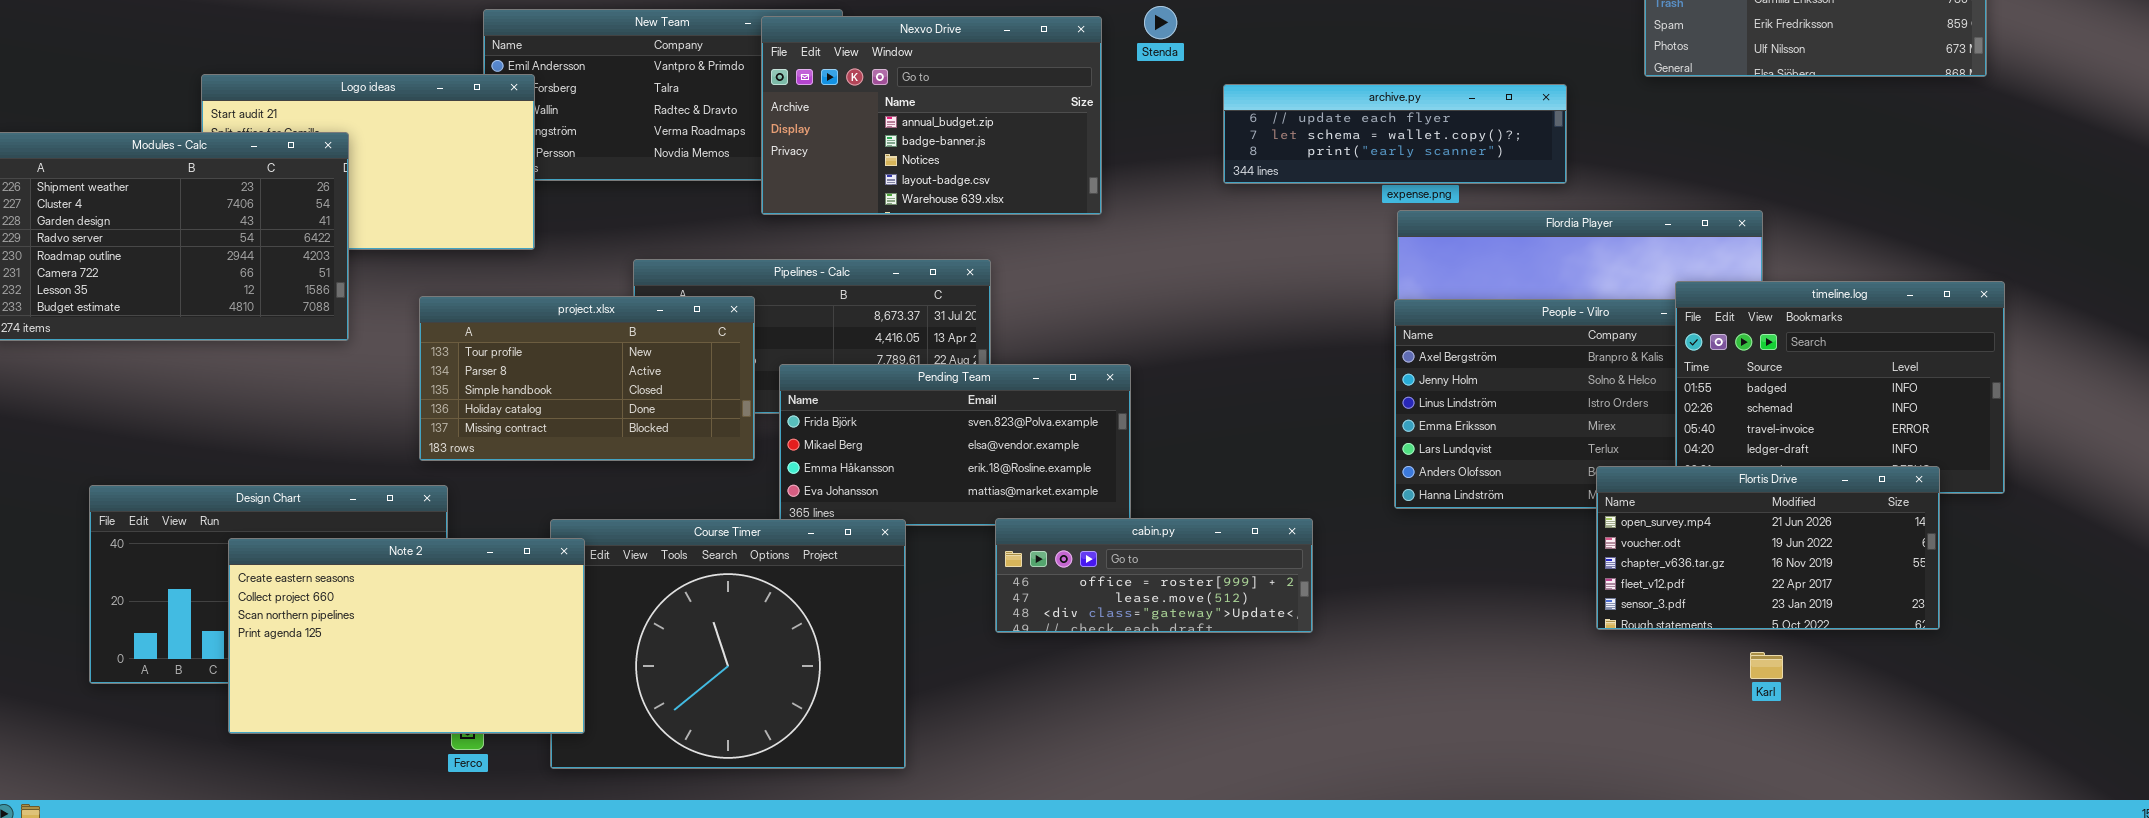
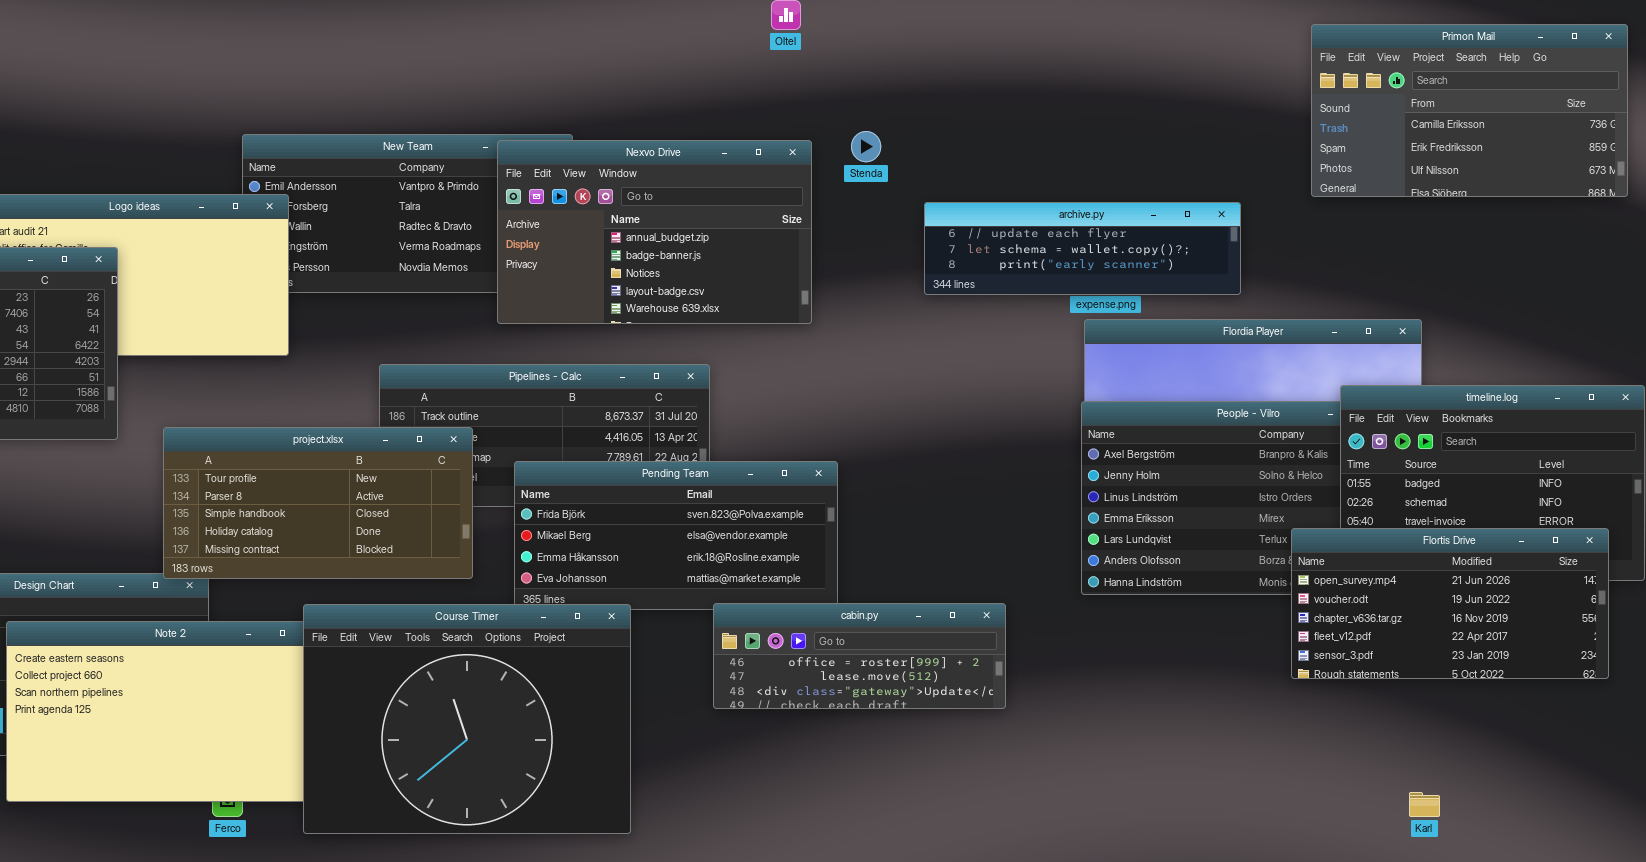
project.xlsx: [419,296,755,461] -> [163,427,473,579], moved
Flortis Drive: [1596,466,1940,630] -> [1291,528,1609,679], moved
Course Timer: [550,519,906,769] -> [303,604,631,834], raised
Karl: [1750,652,1783,679] -> [1409,792,1440,817], moved

